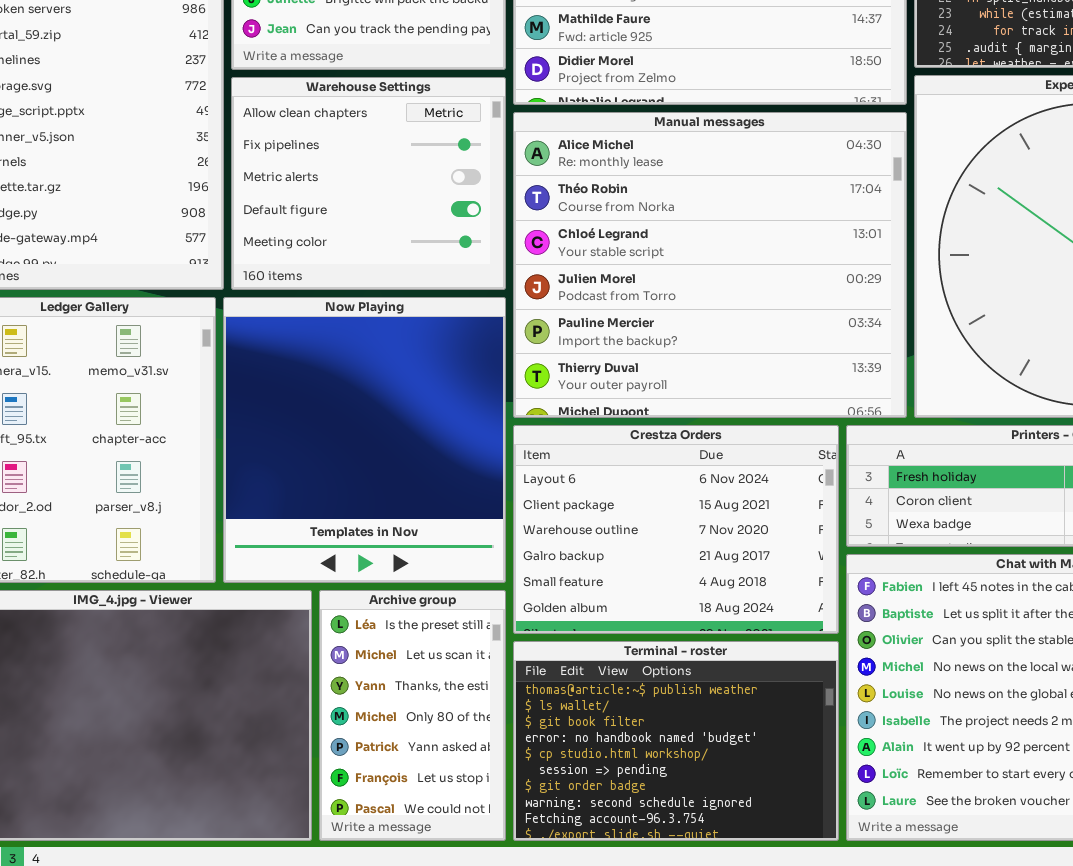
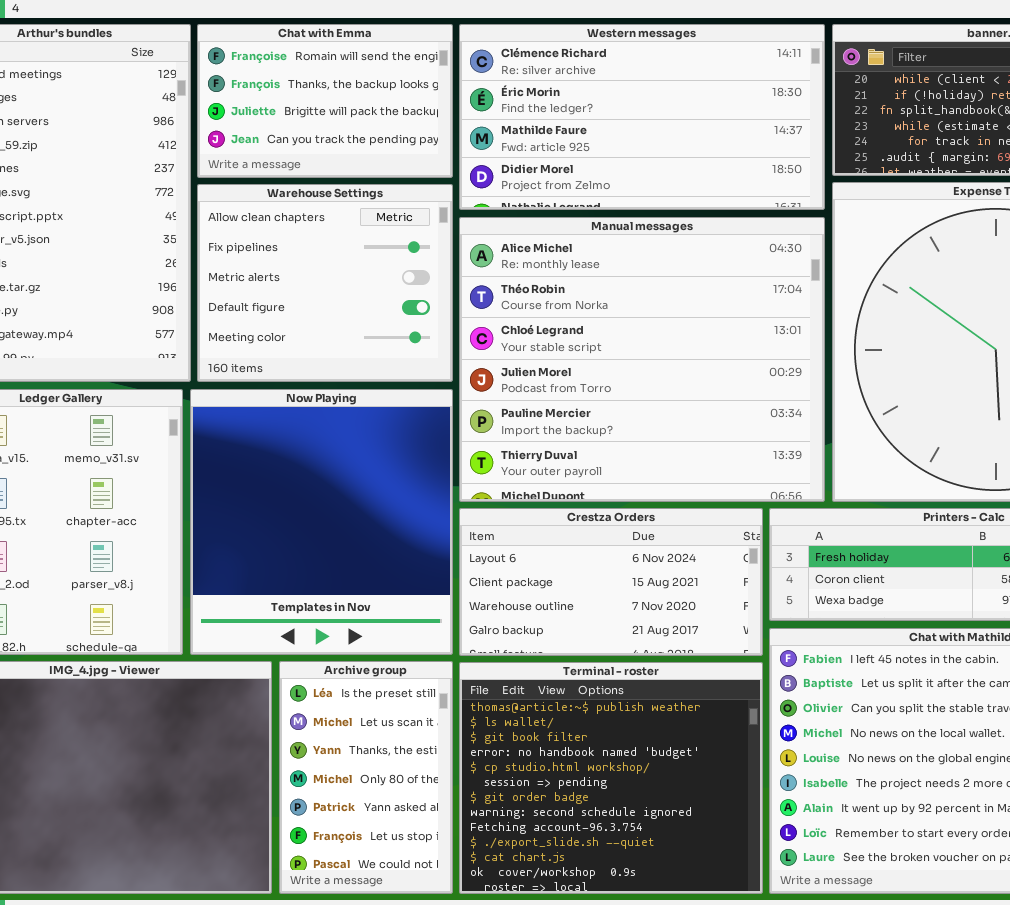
Crestza Orders: [513,425,839,634] -> [459,508,763,656], resized
Terminal - roster: [513,641,839,841] -> [459,662,763,894], resized

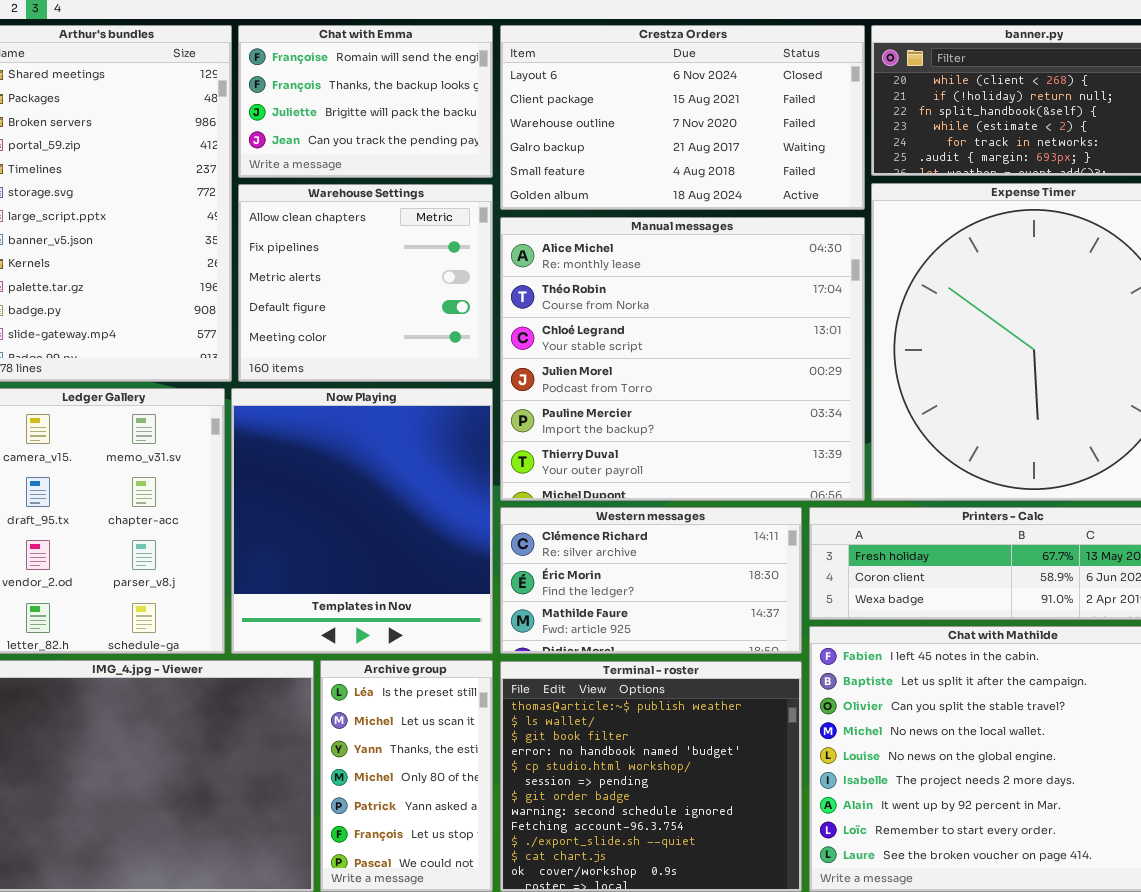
Western messages: [459,24,825,210] -> [500,507,802,654], moved, resized
Crestza Orders: [459,508,763,656] -> [500,25,865,210], moved, resized

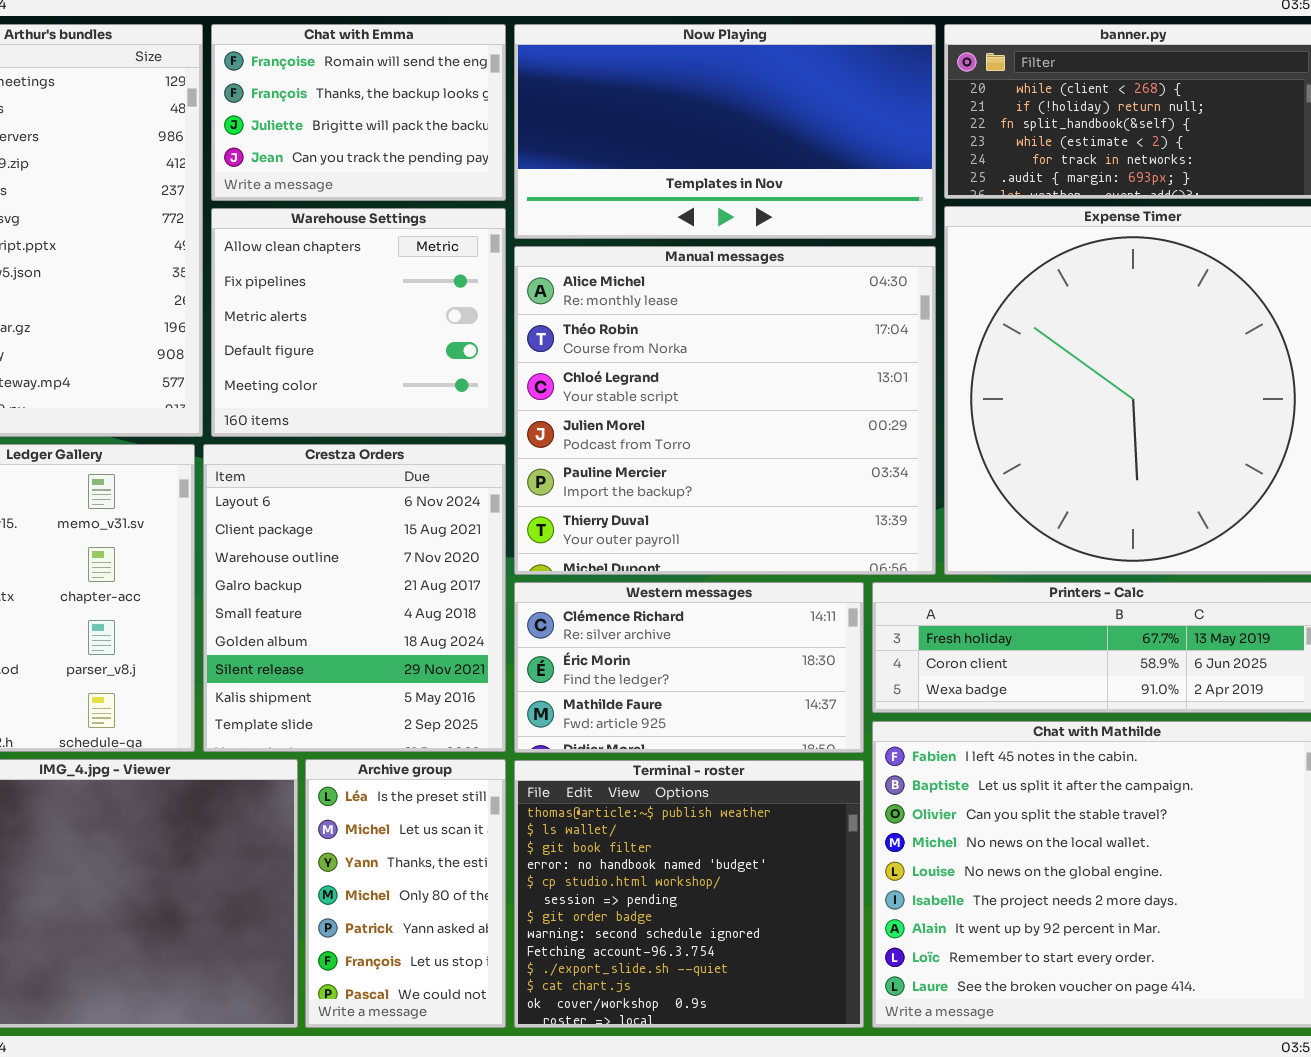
Crestza Orders: [500,25,865,210] -> [203,444,506,752], moved, resized
Now Playing: [231,388,493,654] -> [514,24,936,239], moved, resized

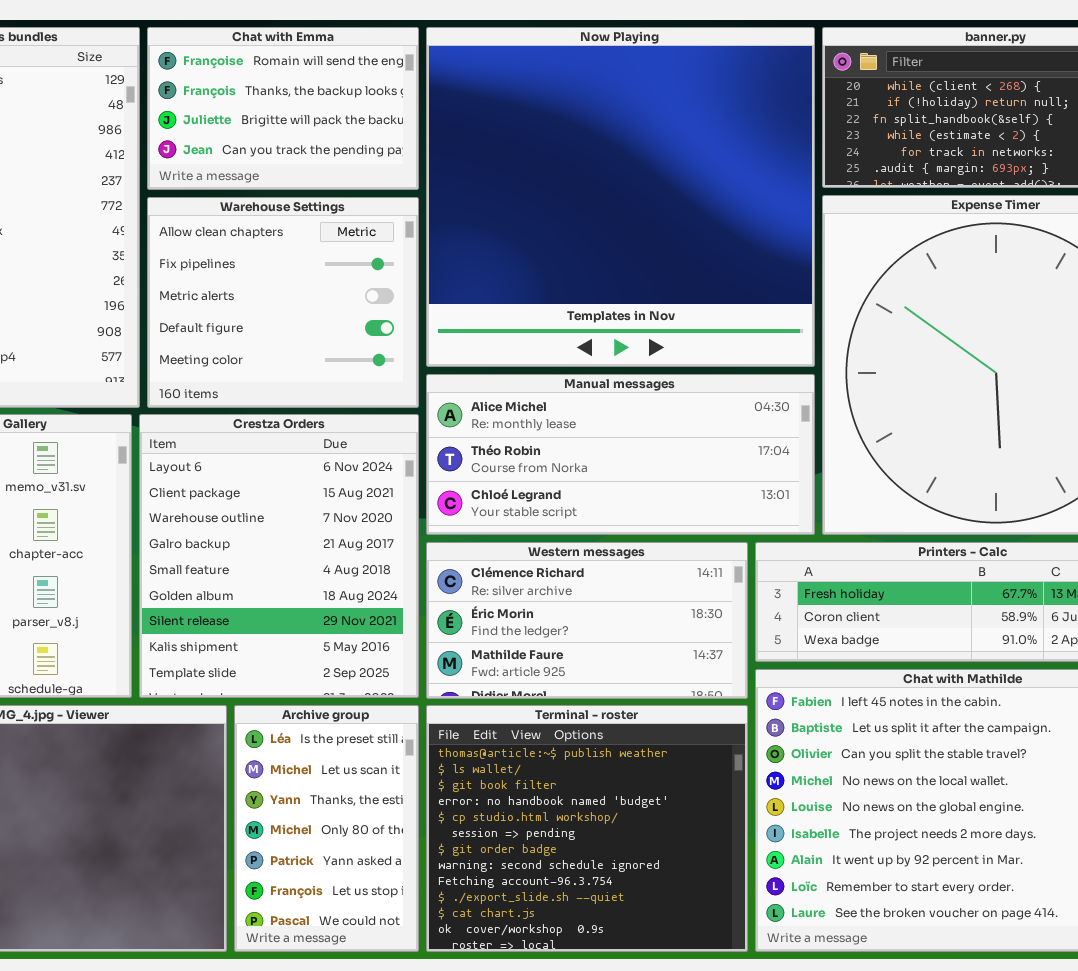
Now Playing: [514,24,936,239] -> [426,27,815,367], resized
Manual messages: [514,246,936,575] -> [426,374,815,535], resized

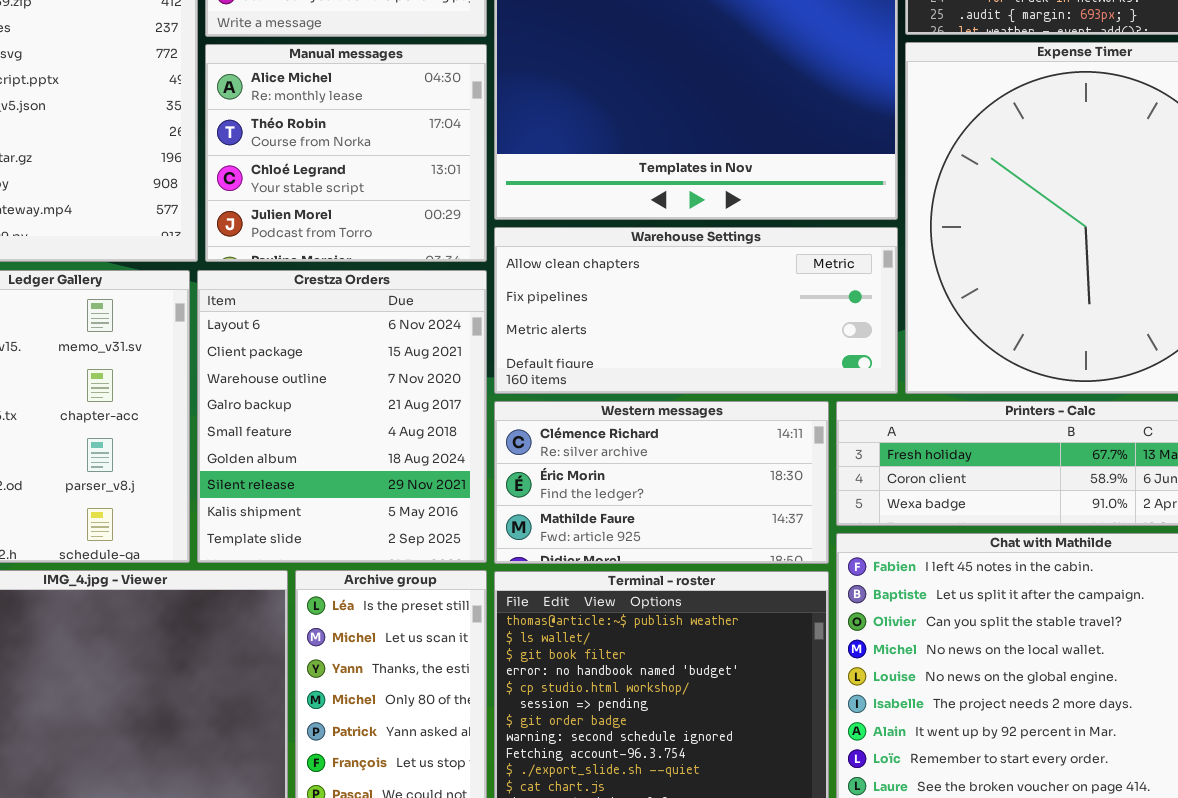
Warehouse Settings: [147,197,419,408] -> [494,227,898,394], moved, resized
Manual messages: [426,374,815,535] -> [205,44,487,262], moved, resized

